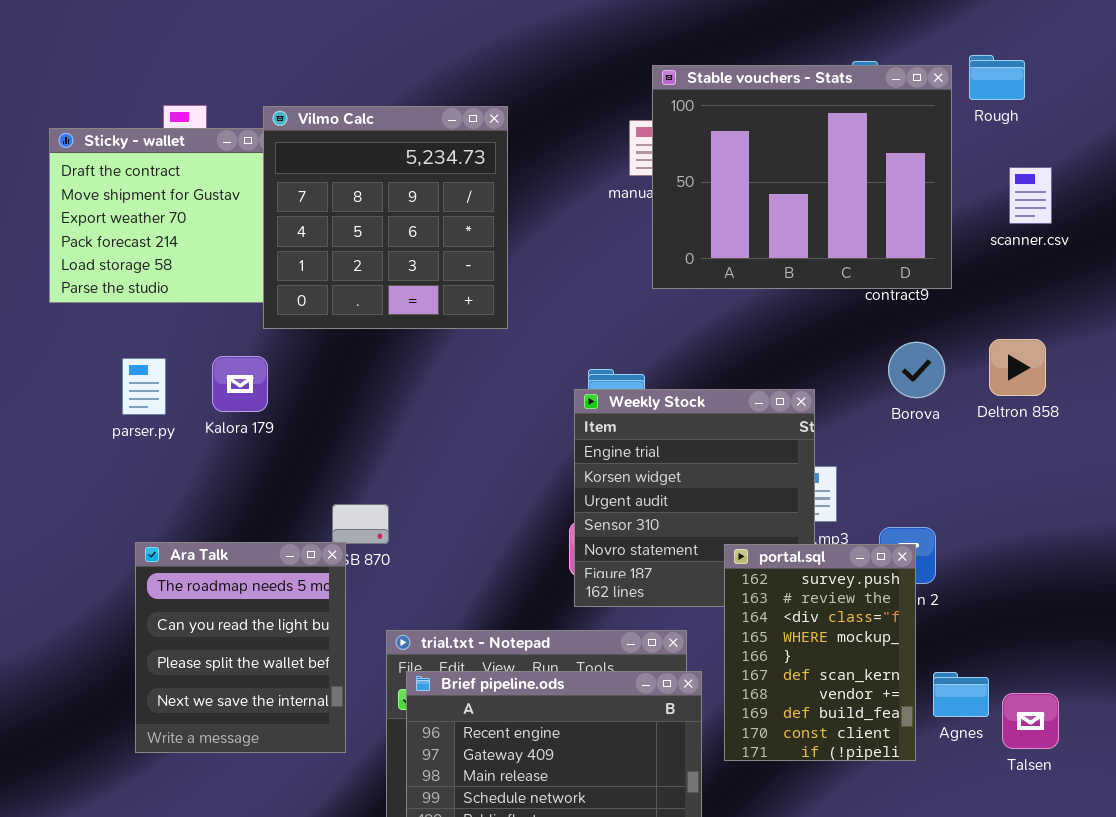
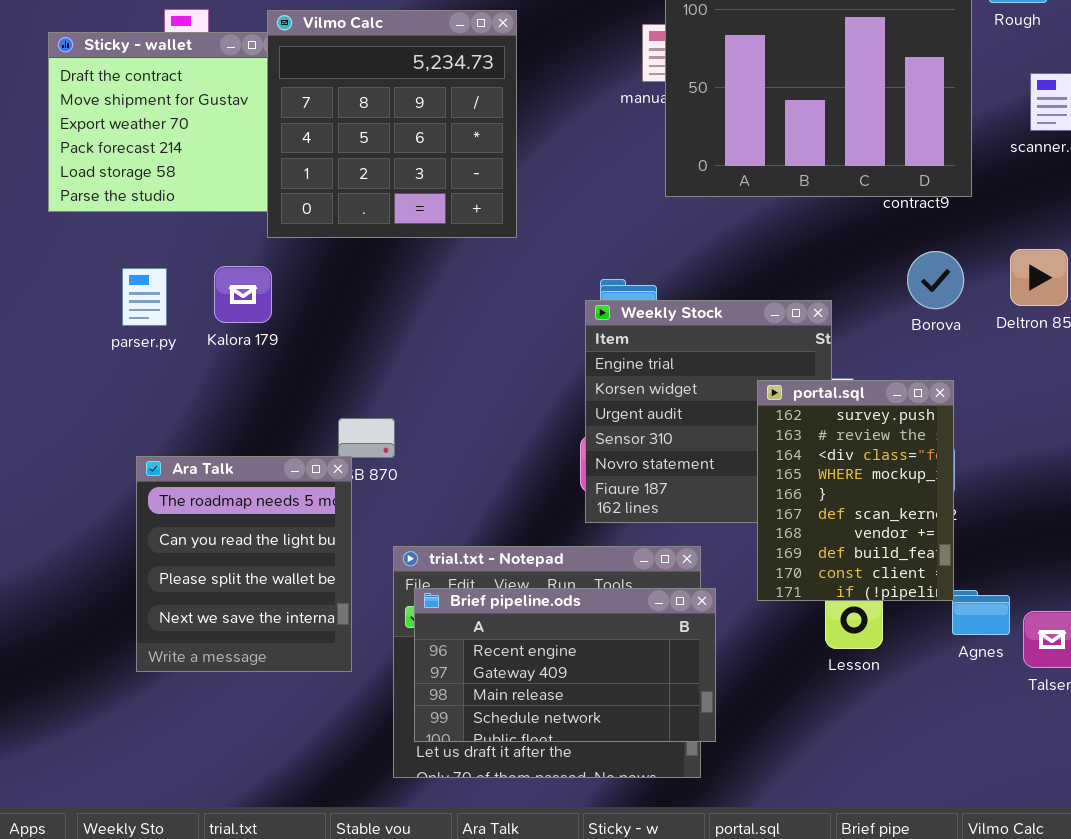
portal.sql: [724,544,916,761] -> [757,380,954,601], moved

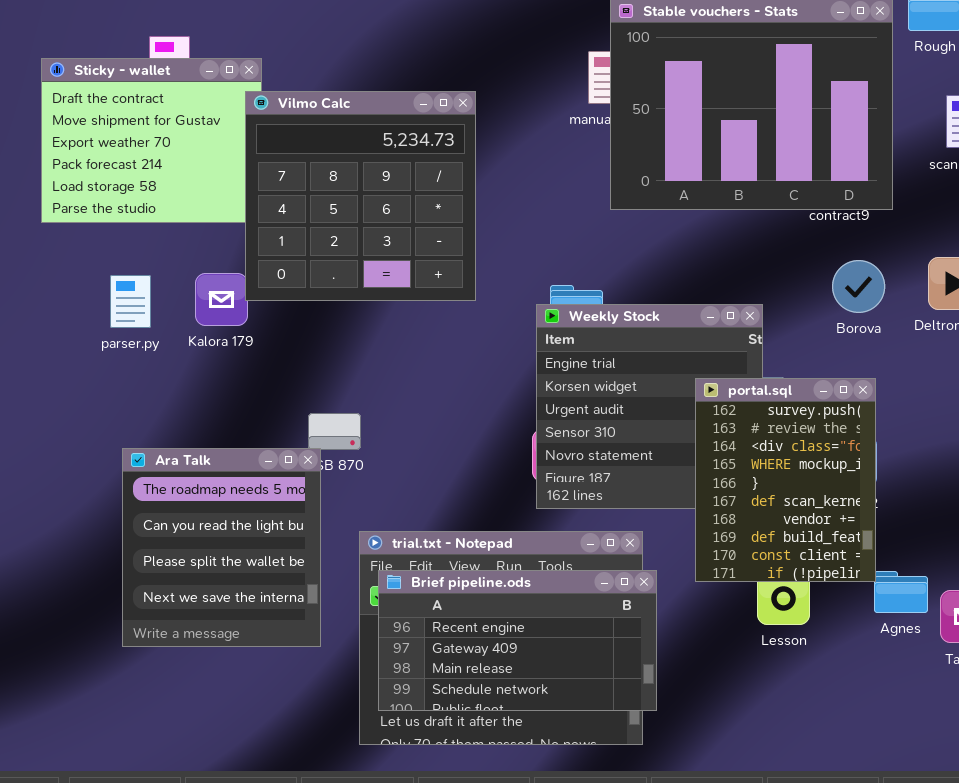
Vilmo Calc: [267,10,517,238] -> [245,91,476,301], moved

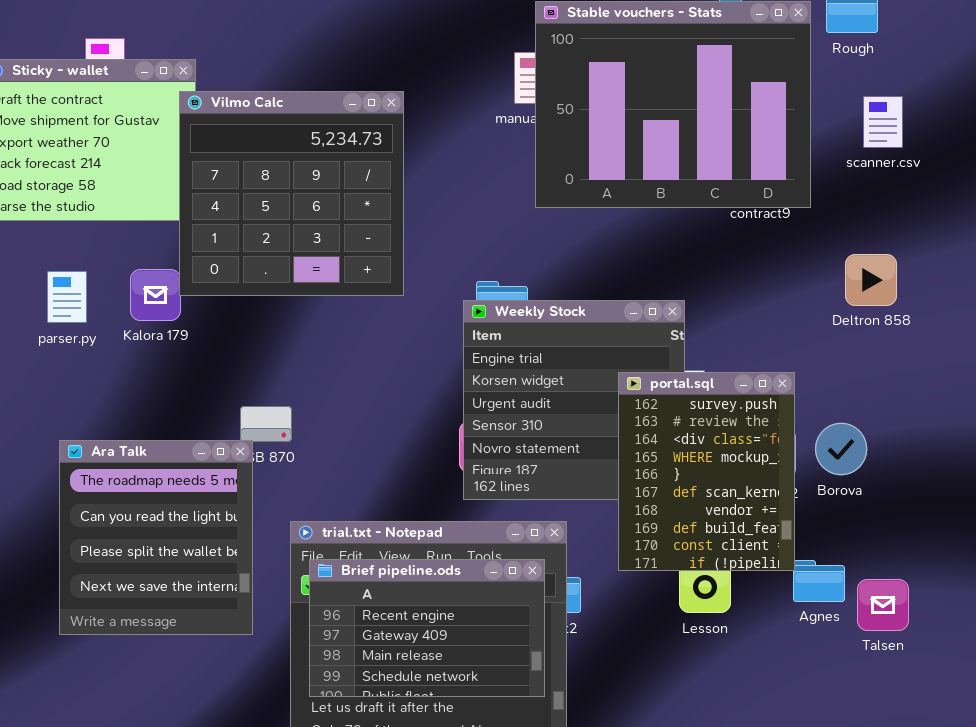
Borova: [832,260,885,313] -> [815,423,867,475], moved
Brief pipeline.ods: [378,570,657,711] -> [309,559,545,697], resized

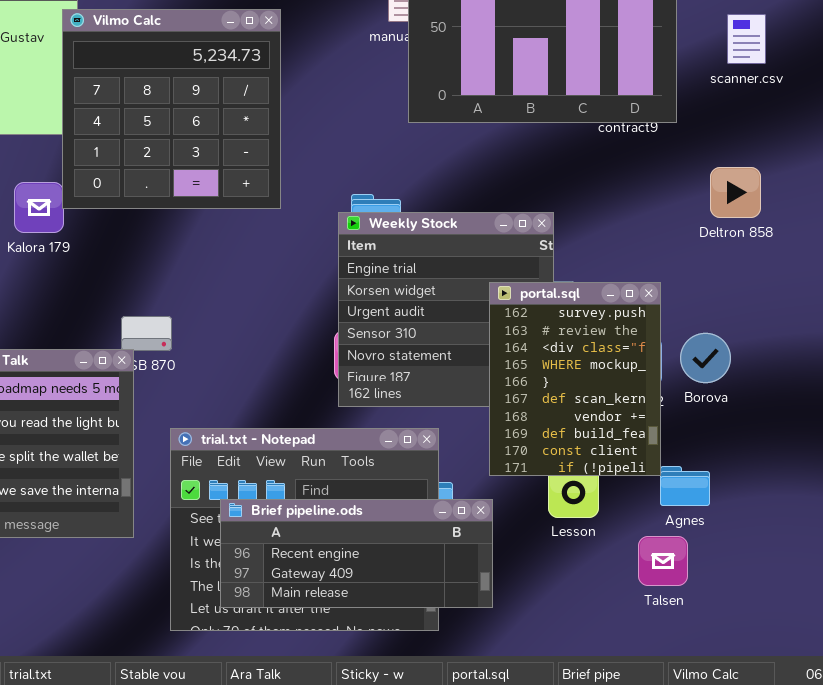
Brief pipeline.ods: [309,559,545,697] -> [220,499,493,608], moved, resized
Talsen: [857,579,909,631] -> [638,536,688,586], moved

